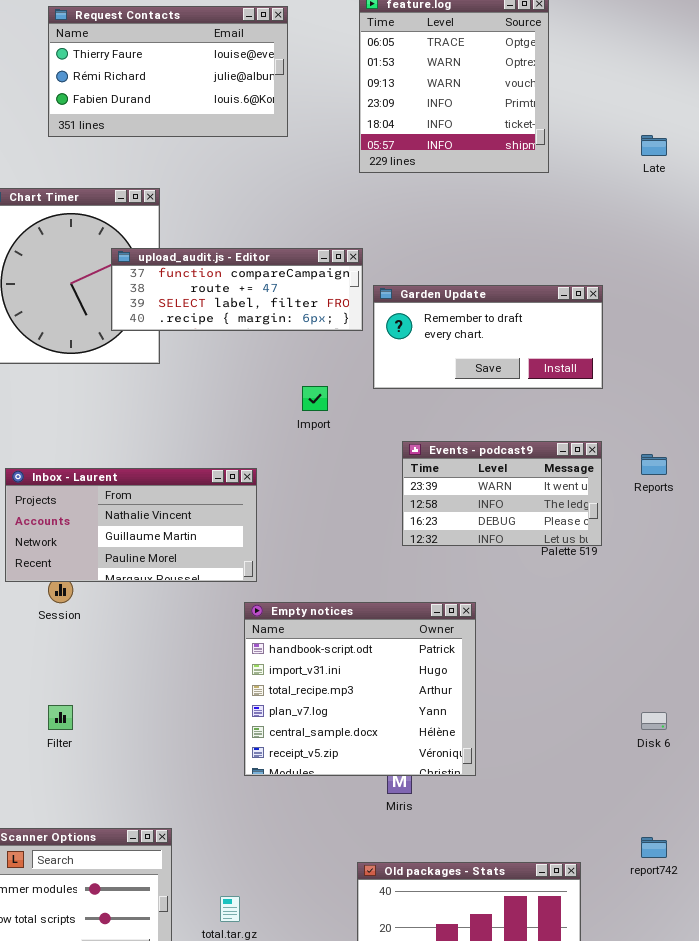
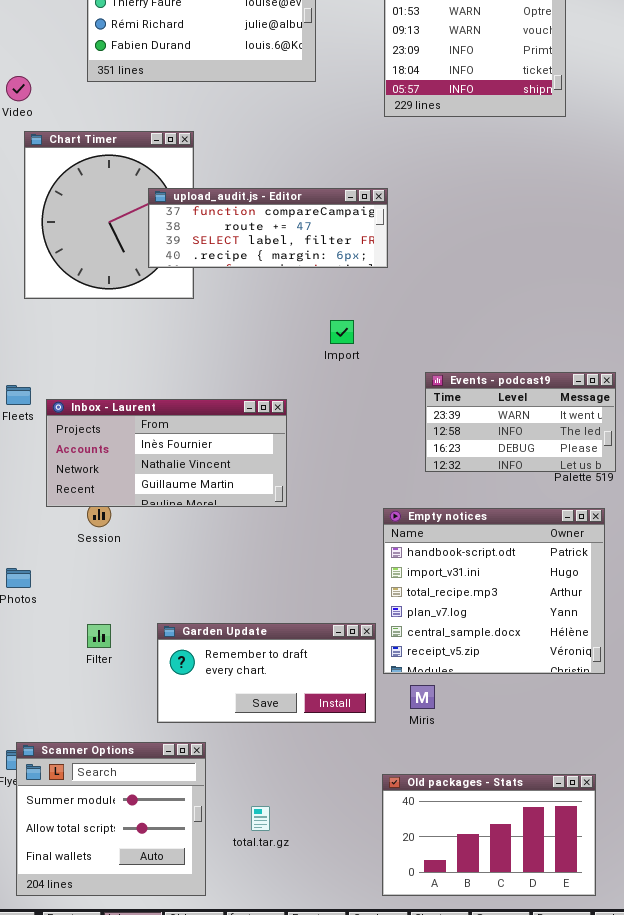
Garden Update: [373,285,603,389] -> [157,623,376,723], moved
Inbox - Laurent: [5,468,257,582] -> [46,399,287,507], scrolled up 1 row
Empty notices: [244,602,476,776] -> [383,508,605,674], moved

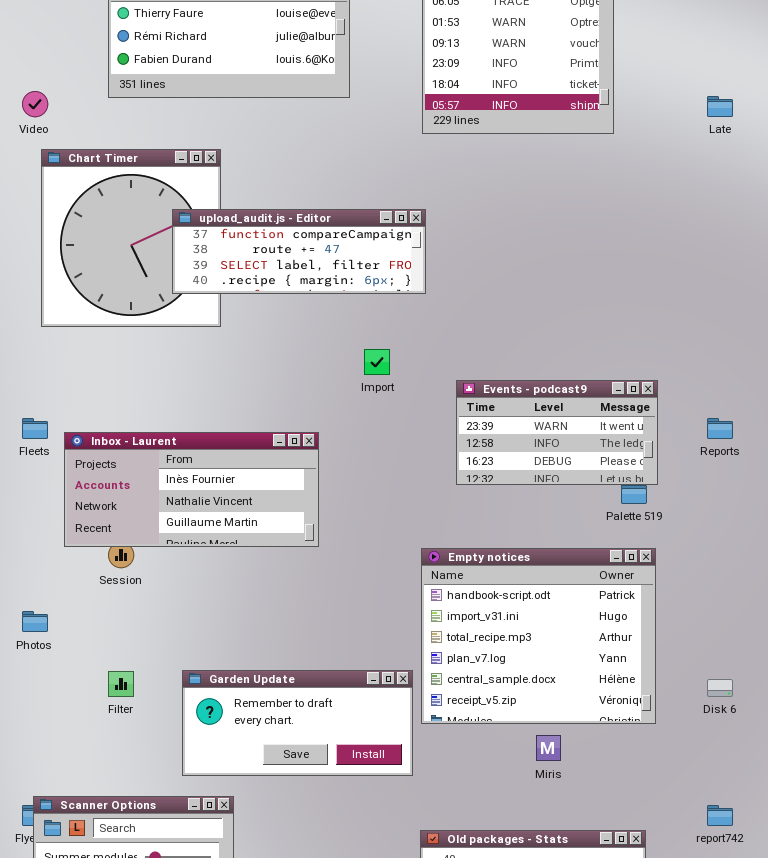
Events - podcast9: [425,372,616,472] -> [456,380,658,485], moved
Miris: [410,685,435,709] -> [536,735,561,761], moved

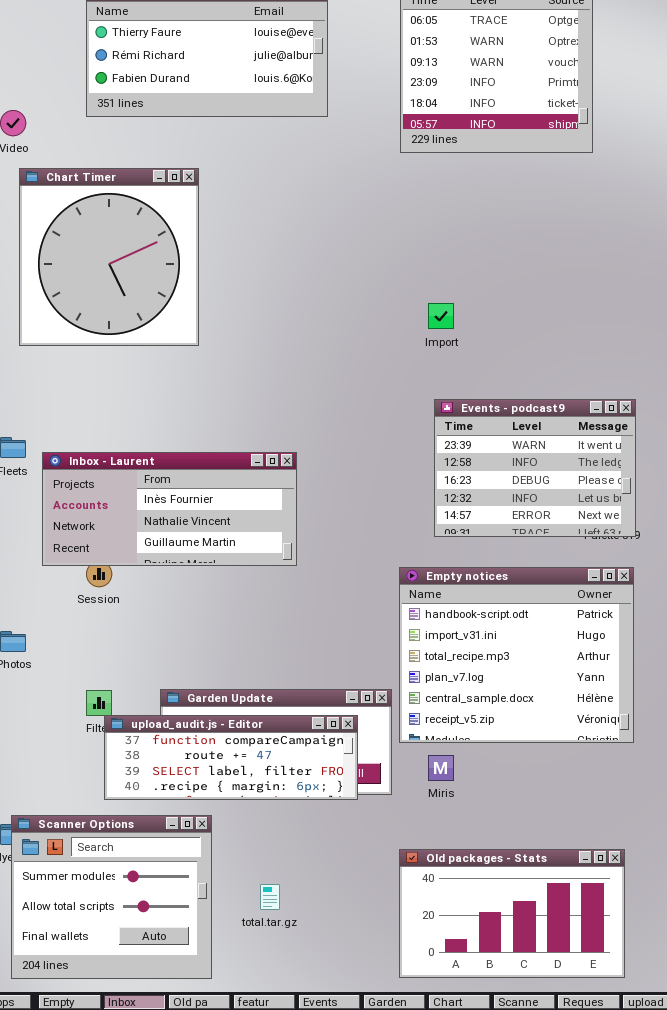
upload_audit.js - Editor: [172,209,426,294] -> [104,715,358,800], moved
Import: [364,349,390,375] -> [428,303,454,329], moved
Events - podcast9: [456,380,658,485] -> [434,399,636,537], resized
Miris: [536,735,561,761] -> [428,755,454,781], moved

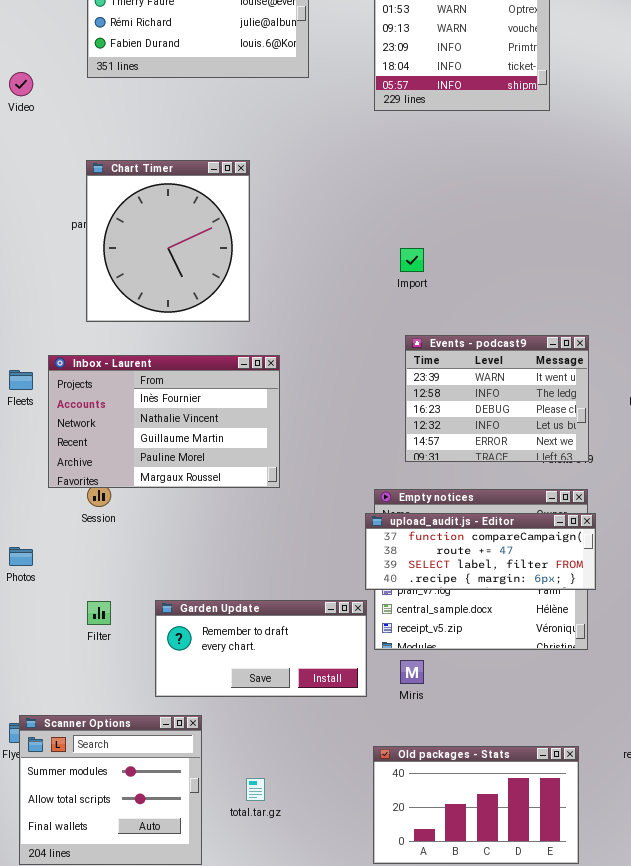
Chart Timer: [19,168,199,346] -> [86,160,250,322], moved
Inbox - Laurent: [42,452,297,566] -> [48,355,280,488], resized
upload_audit.js - Editor: [104,715,358,800] -> [365,513,596,590], moved

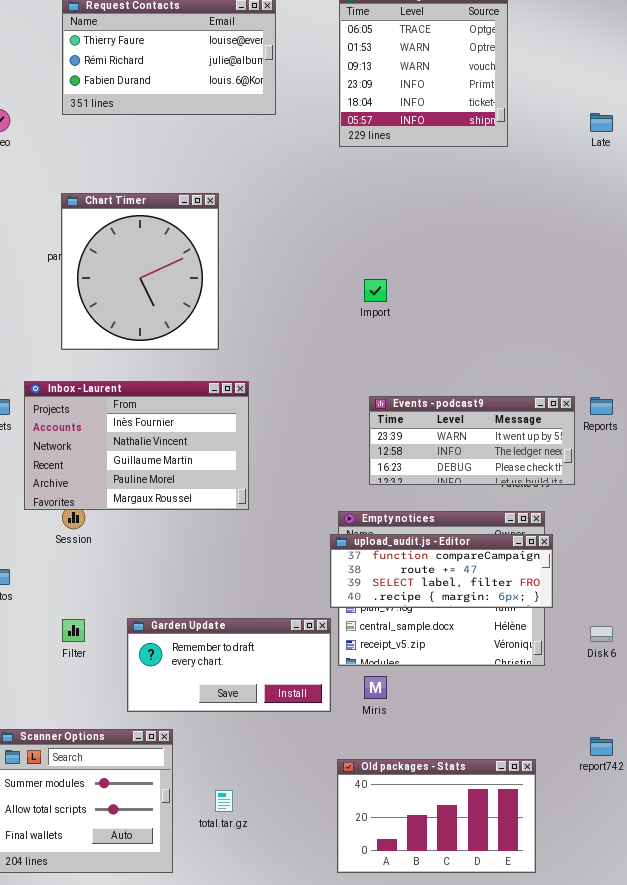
Events - podcast9: [405,335,589,462] -> [369,396,575,485], resized

